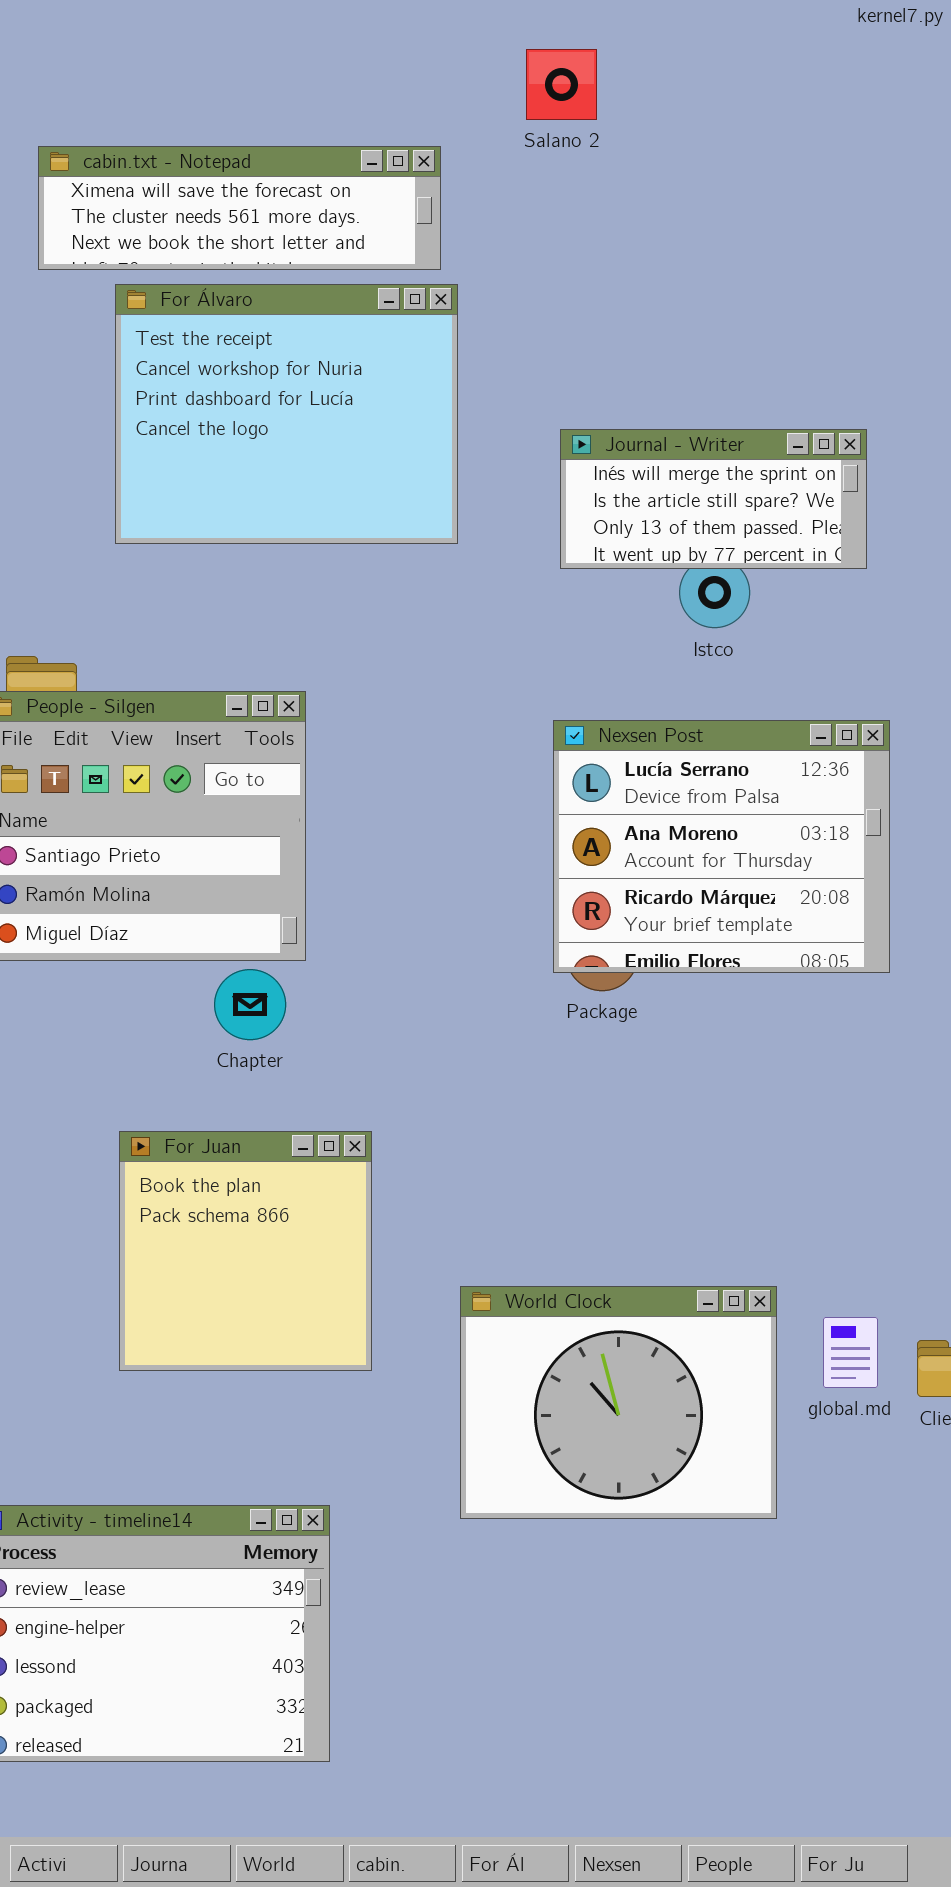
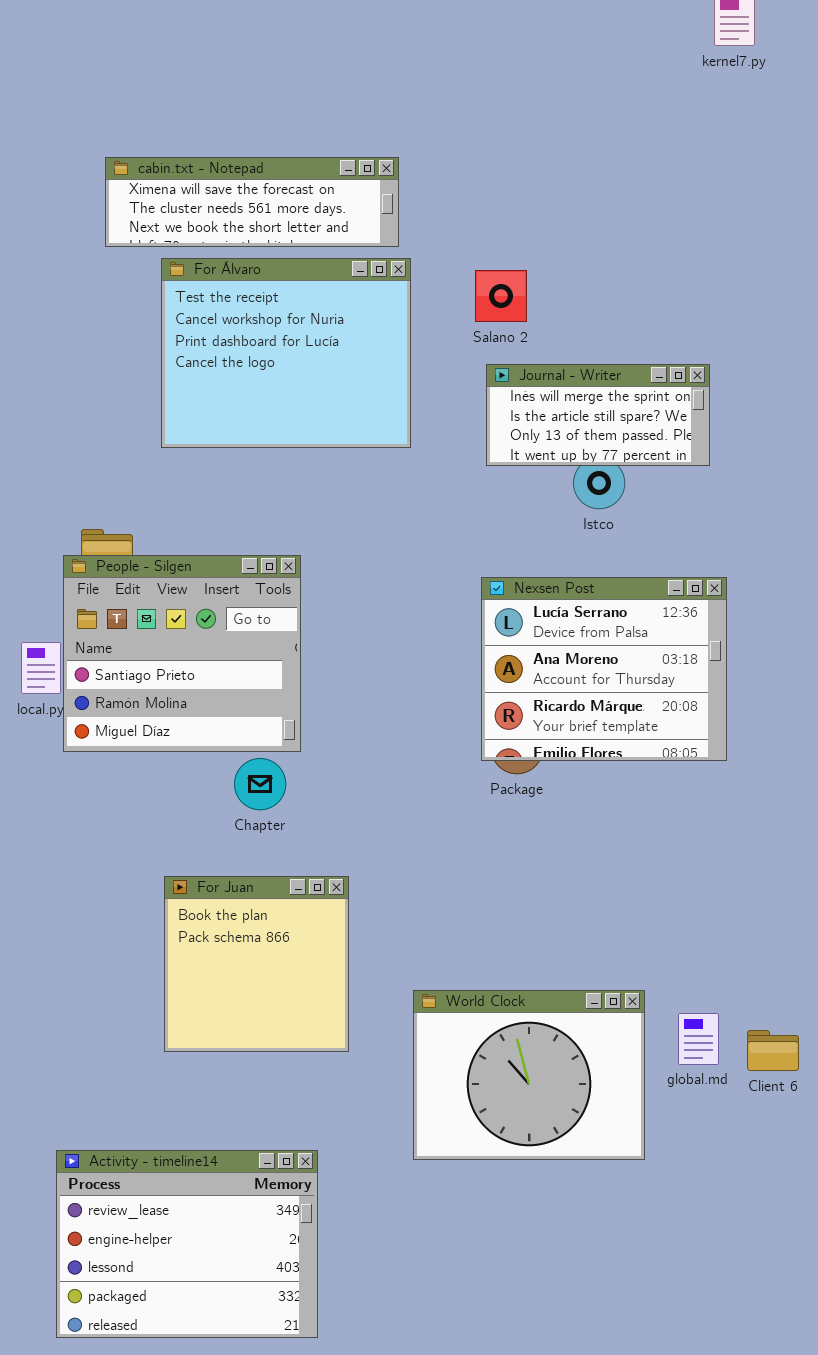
Salano 2: [526,49,597,120] -> [475,270,527,322], moved

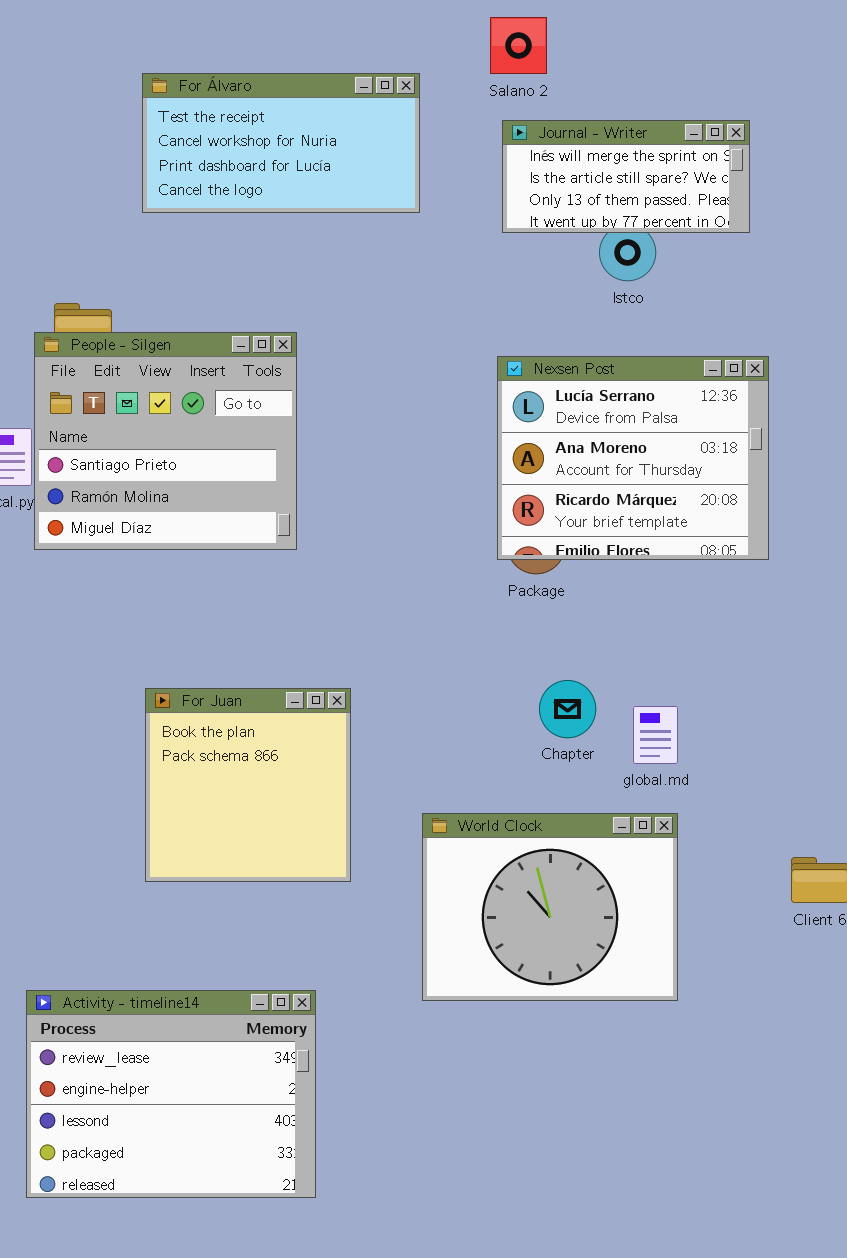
For Álvaro: [161,258,411,448] -> [142,73,420,213], resized
Chapter: [234,758,286,810] -> [539,680,596,738], moved
global.md: [678,1013,719,1065] -> [633,706,678,764], moved

